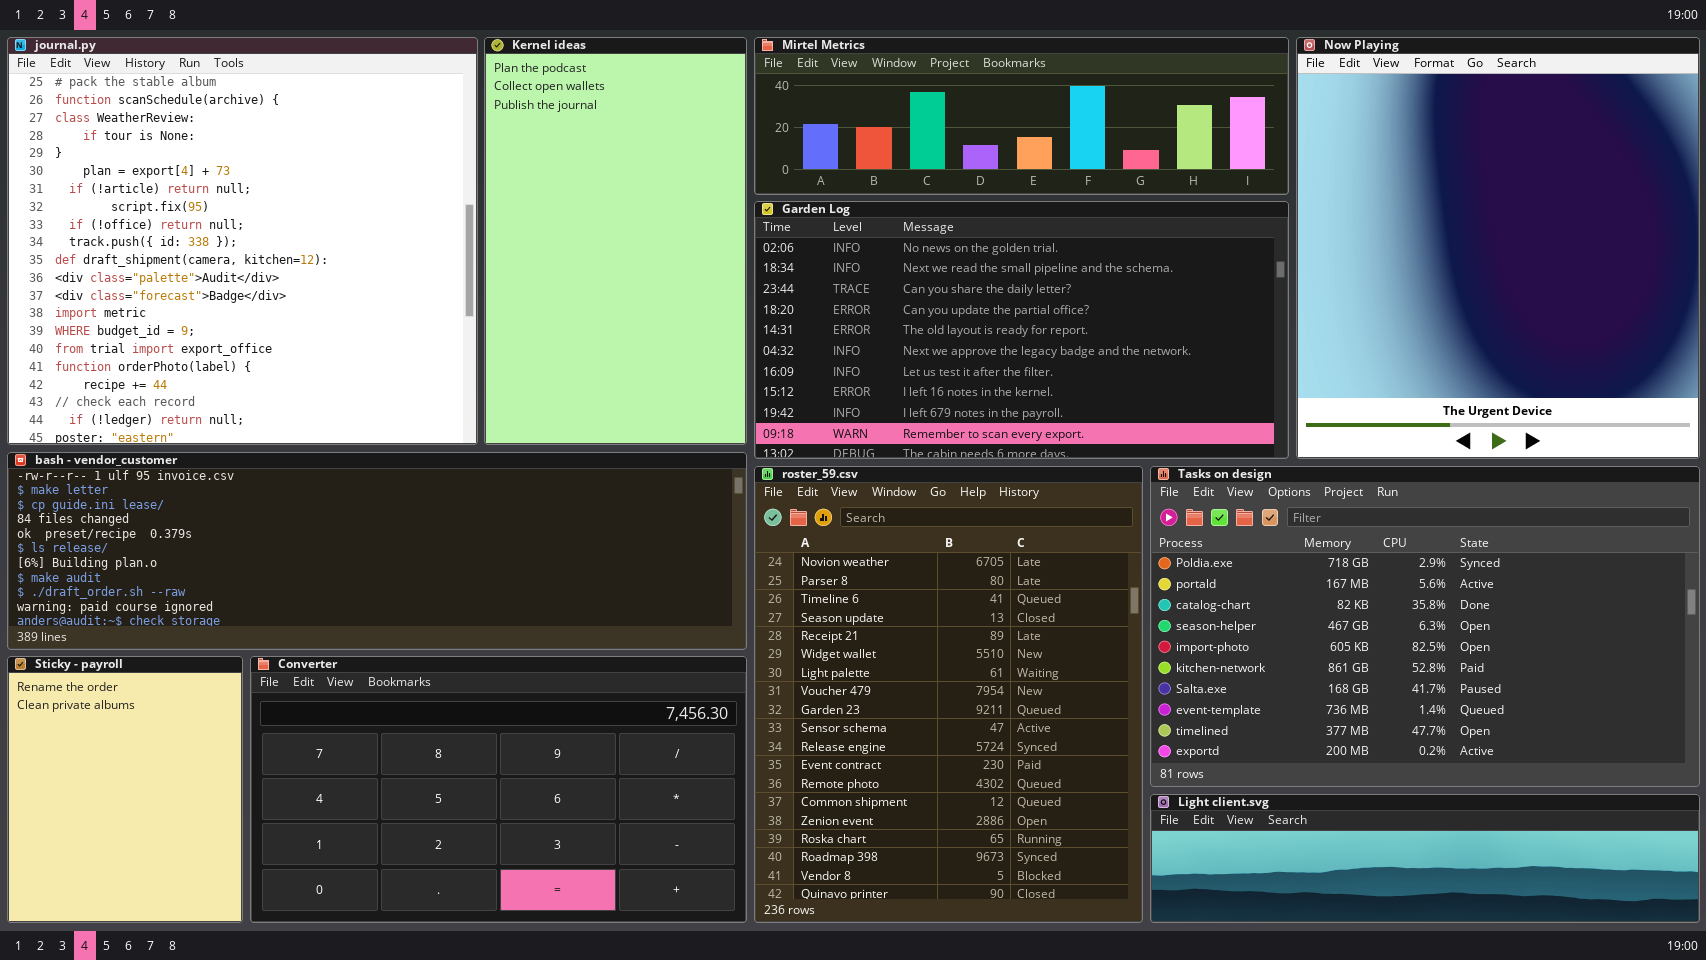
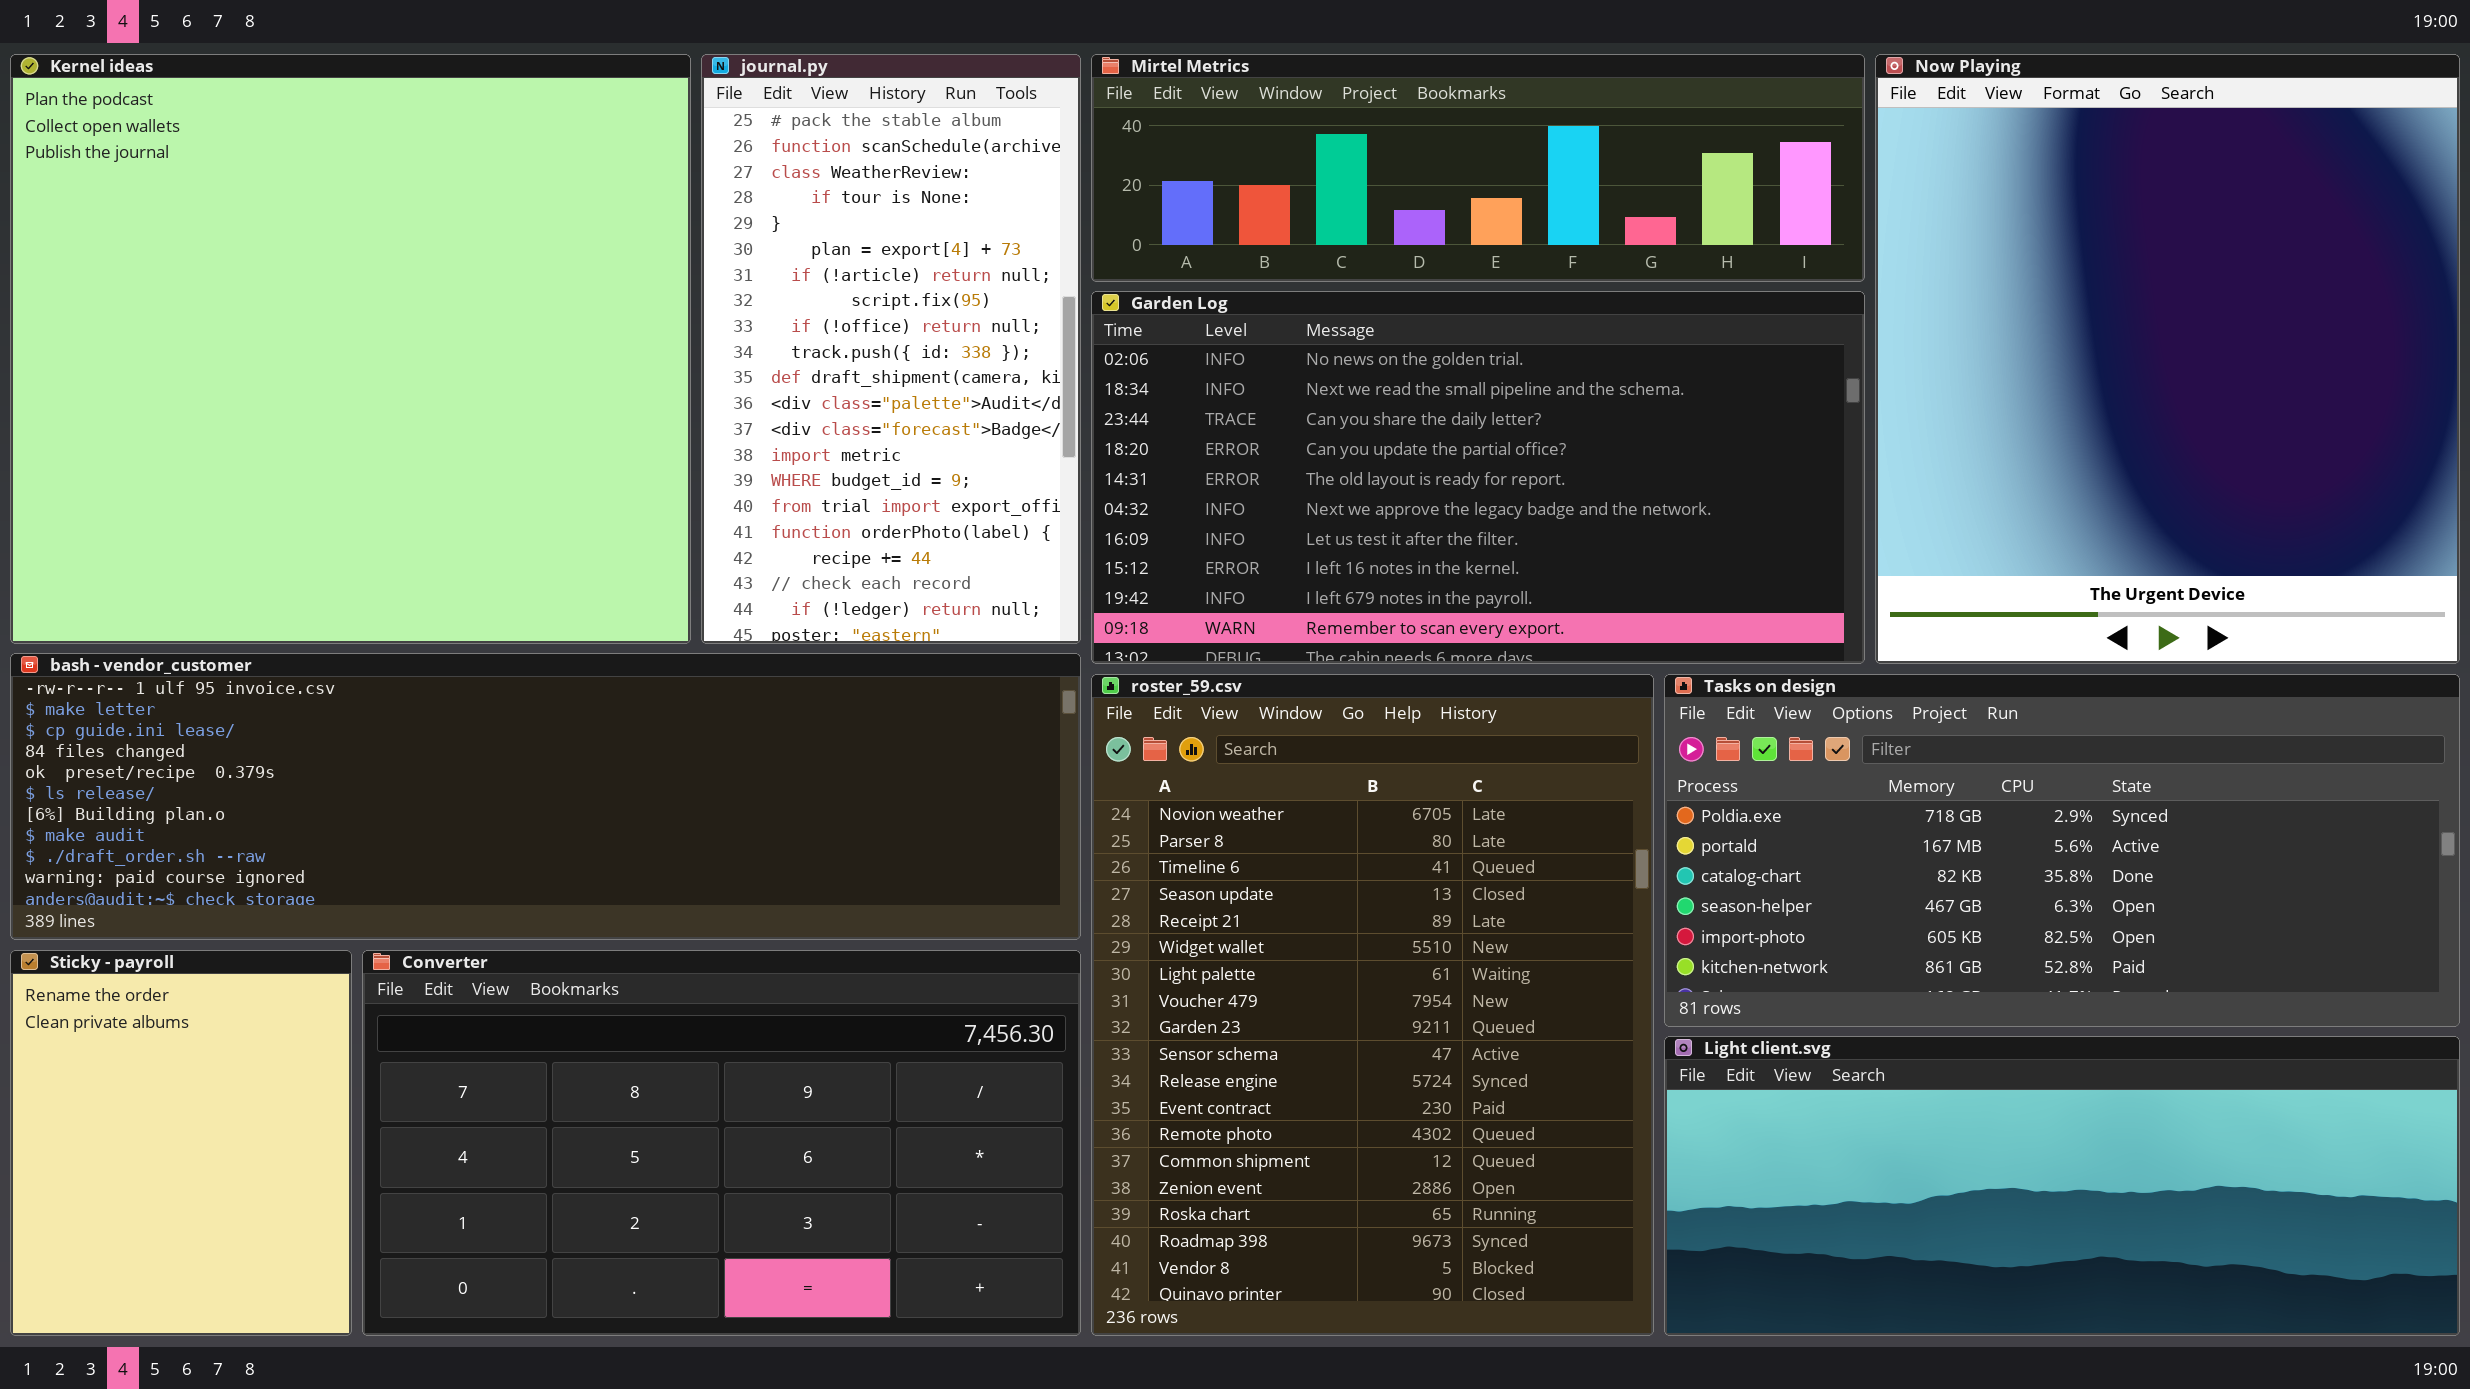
journal.py: [7,37,478,445] -> [701,54,1081,644], moved, resized
Kernel ideas: [484,37,747,445] -> [10,54,691,644], moved, resized
Tasks on design: [1150,466,1700,787] -> [1664,674,2460,1027], resized
Light client.svg: [1150,794,1700,923] -> [1664,1036,2460,1336], resized

